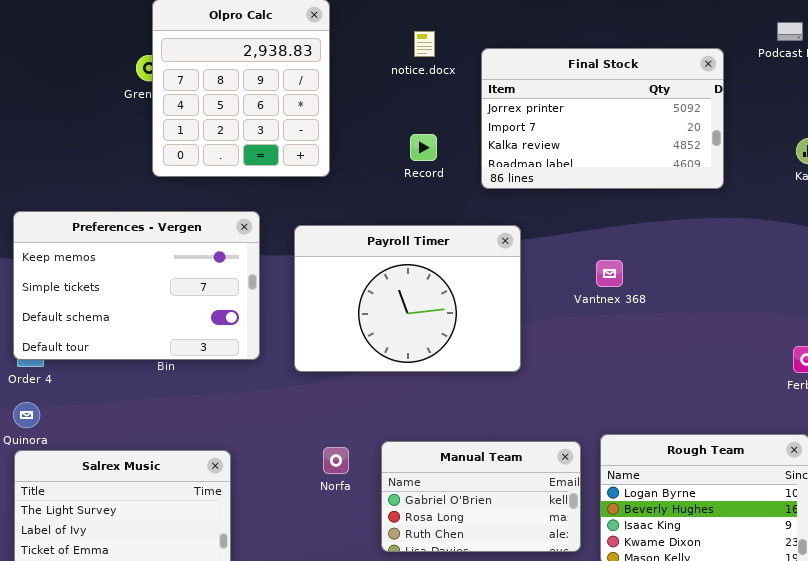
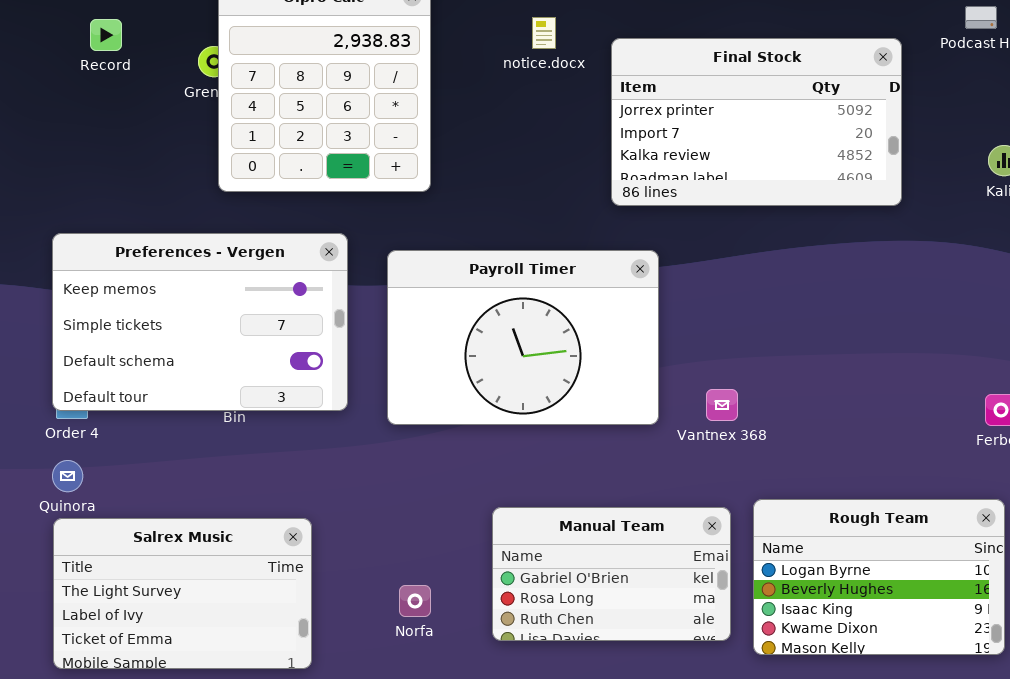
Record: [410,134,437,161] -> [90,19,122,51], moved
Vantnex 368: [596,260,623,287] -> [706,389,738,421], moved
Norfa: [323,447,349,474] -> [399,585,431,617], moved

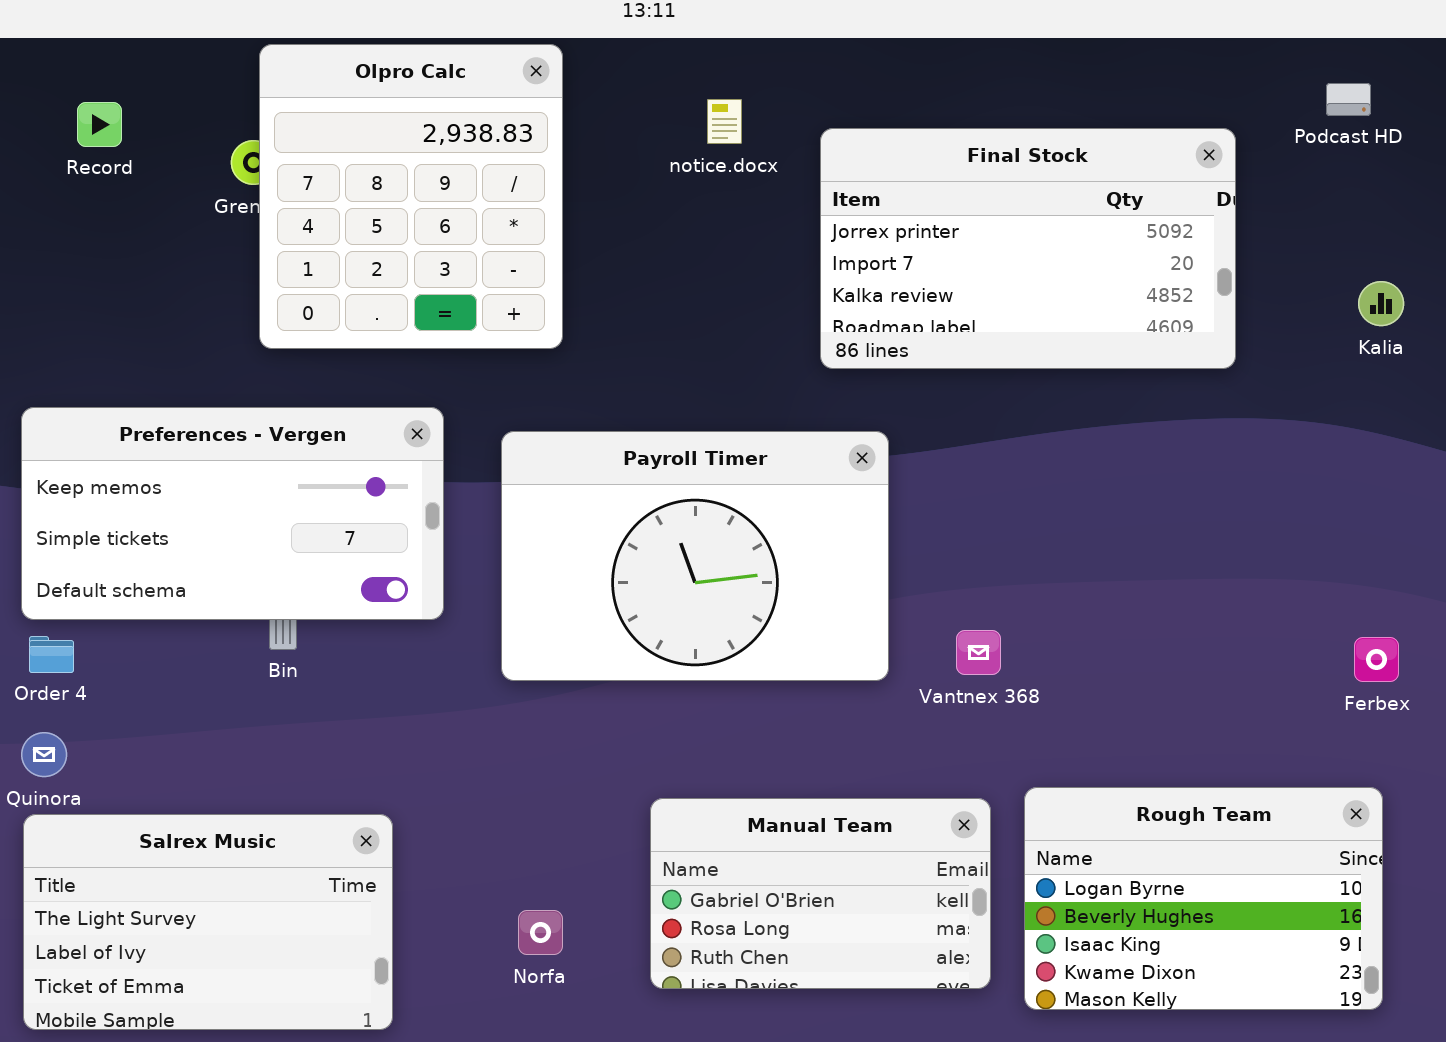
Preferences - Vergen: [52,233,348,411] -> [21,407,444,620], resized

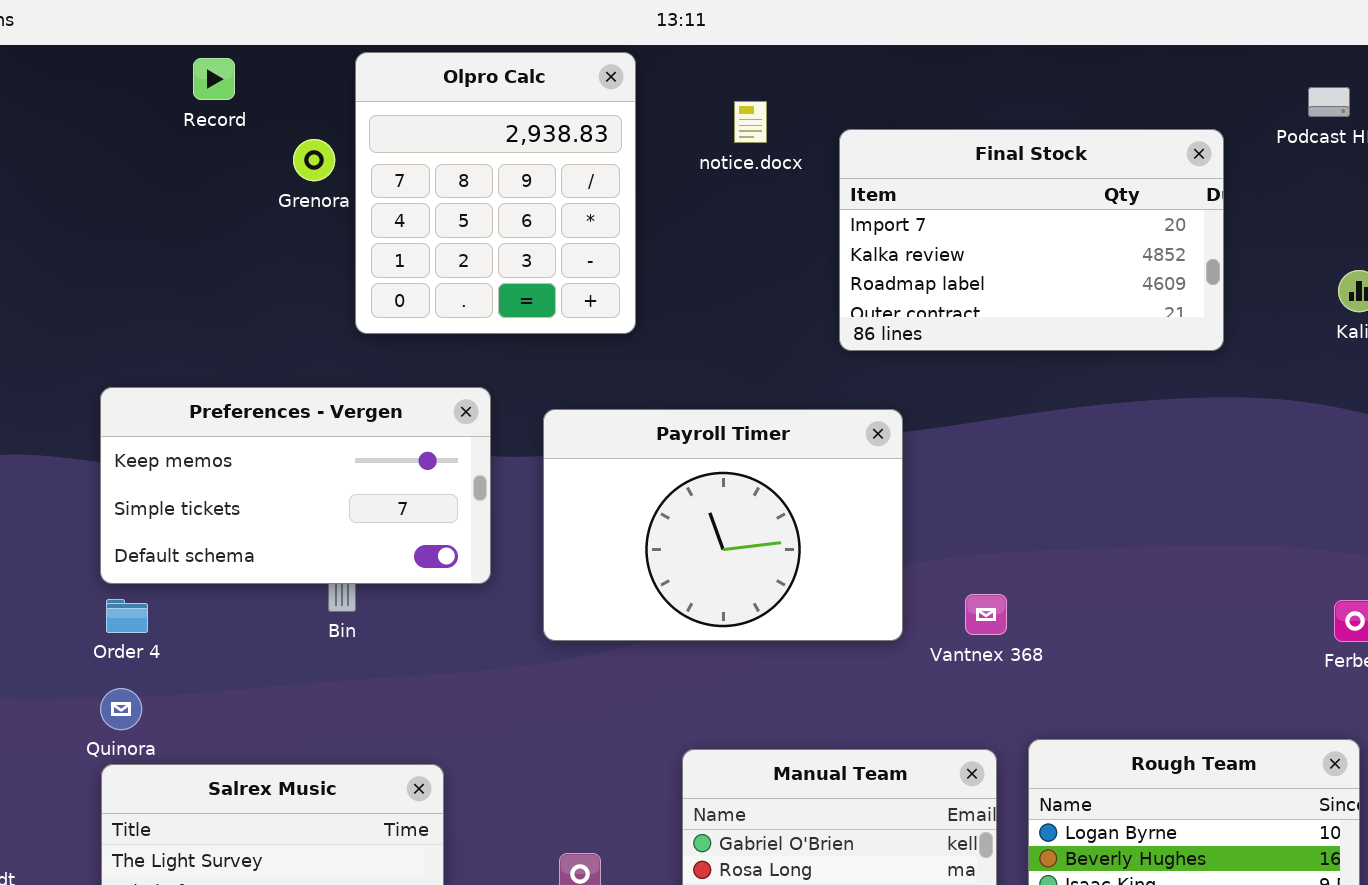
Olpro Calc: [259,44,563,349] -> [355,52,636,334], moved
Record: [77,102,122,147] -> [193,58,235,100], moved
Final Stock: [820,128,1236,369] -> [839,129,1224,351], scrolled down 1 row

